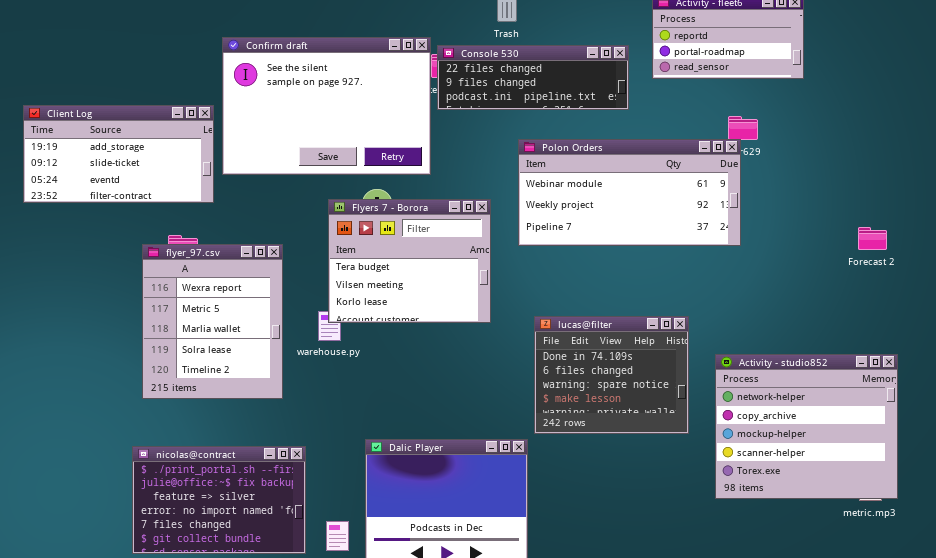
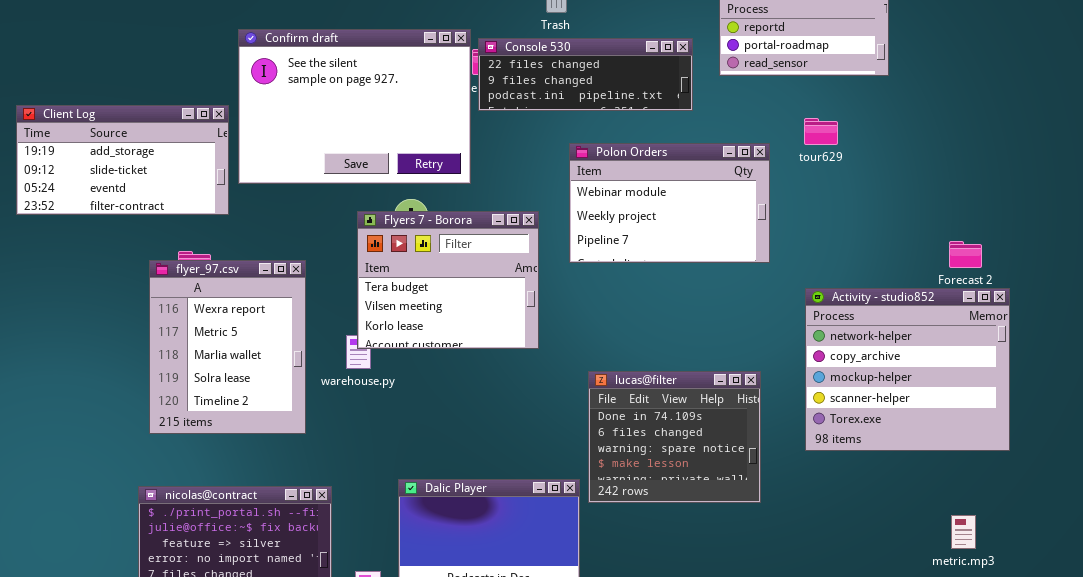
Polon Orders: [518,139,741,246] -> [569,143,770,263], resized
lucas@filter: [534,316,689,434] -> [588,371,761,503], moved
Activity - studio852: [715,354,898,499] -> [805,288,1010,451], moved

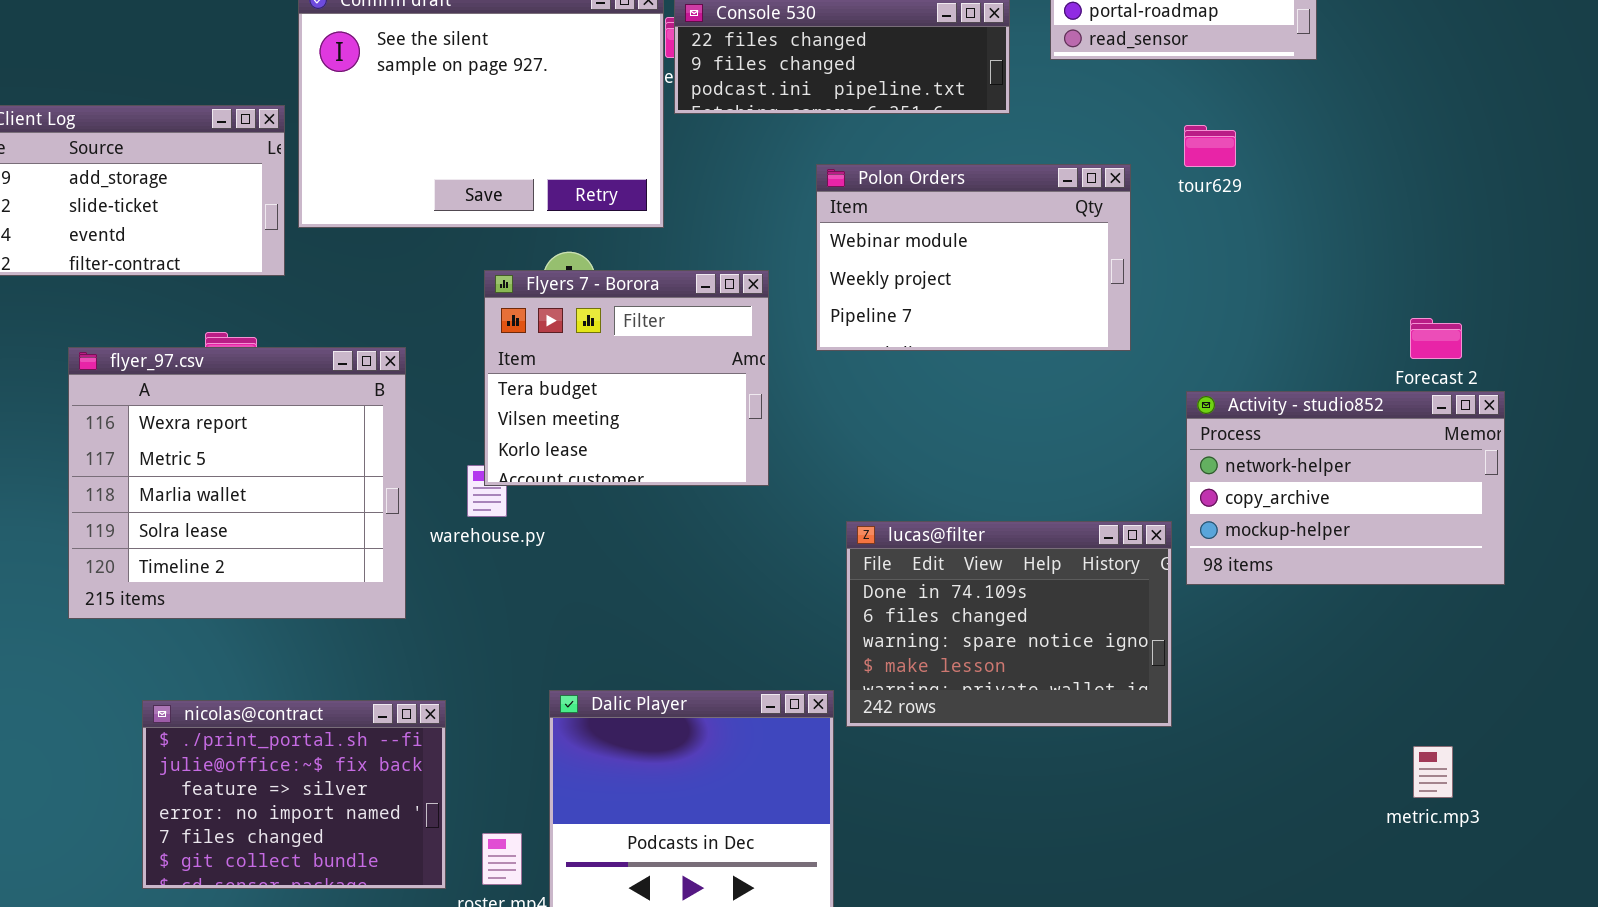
flyer_97.csv: [149,260,306,434] -> [68,347,406,619], resized
Activity - studio852: [805,288,1010,451] -> [1186,391,1505,585], resized
lucas@filter: [588,371,761,503] -> [846,521,1172,727], resized

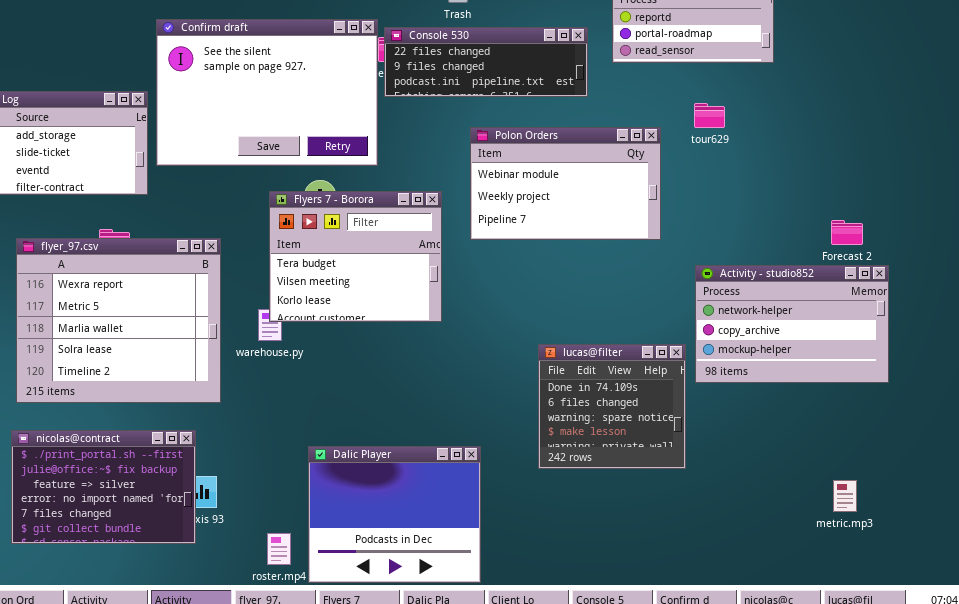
lucas@filter: [846,521,1172,727] -> [538,344,686,469], resized
nicolas@contract: [142,700,446,889] -> [11,430,196,544], moved

